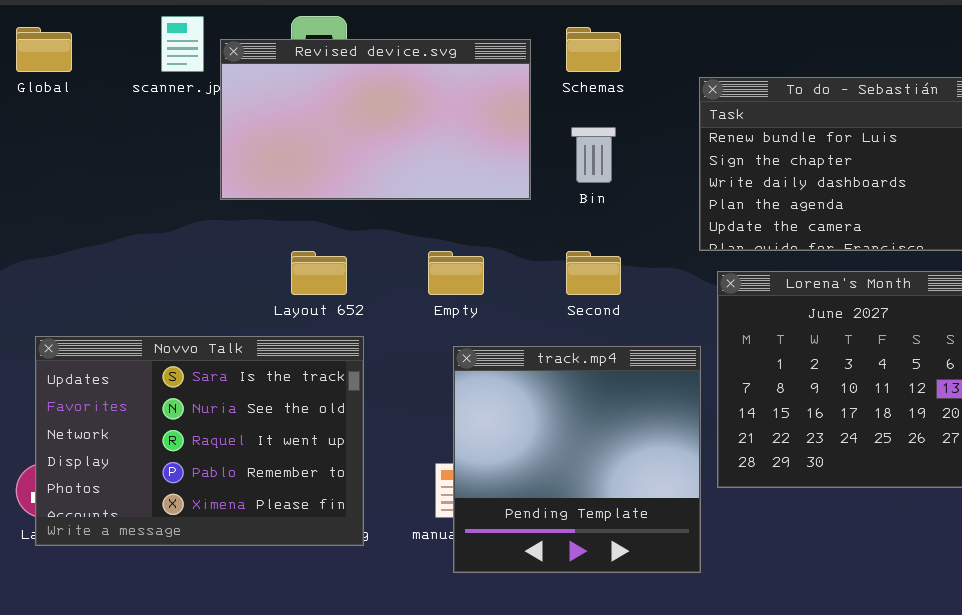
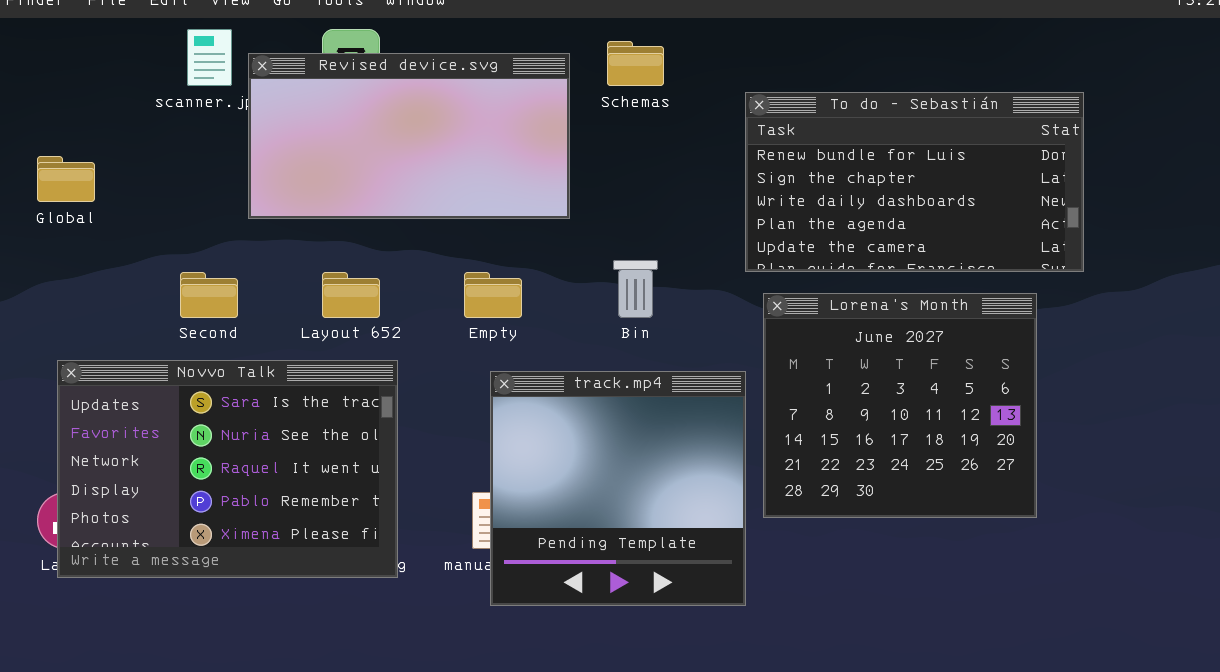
Global: [16,27,72,72] -> [37,156,95,202], moved
Bin: [571,127,616,183] -> [613,260,658,318], moved
Second: [566,251,621,295] -> [180,272,238,318], moved

